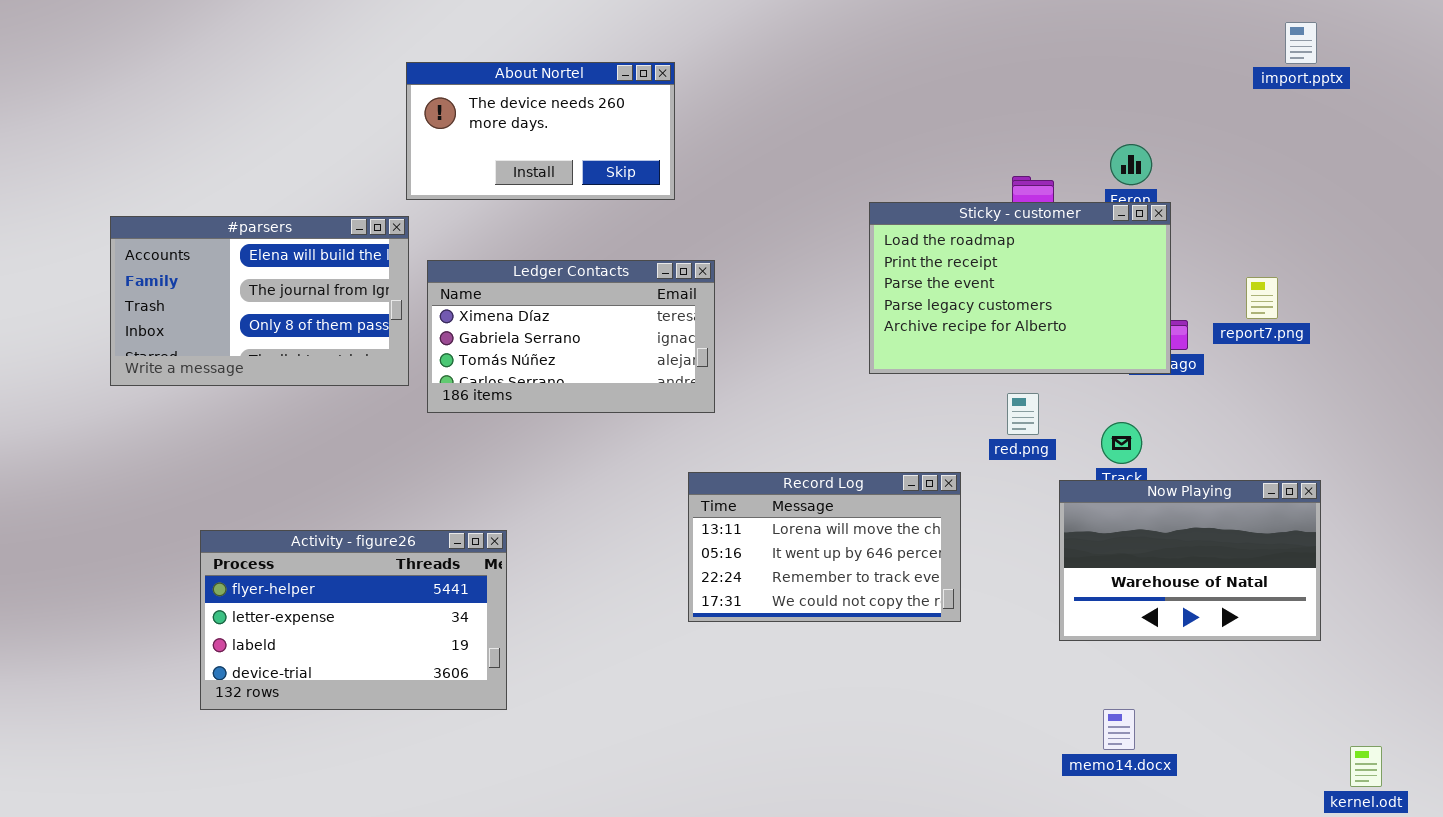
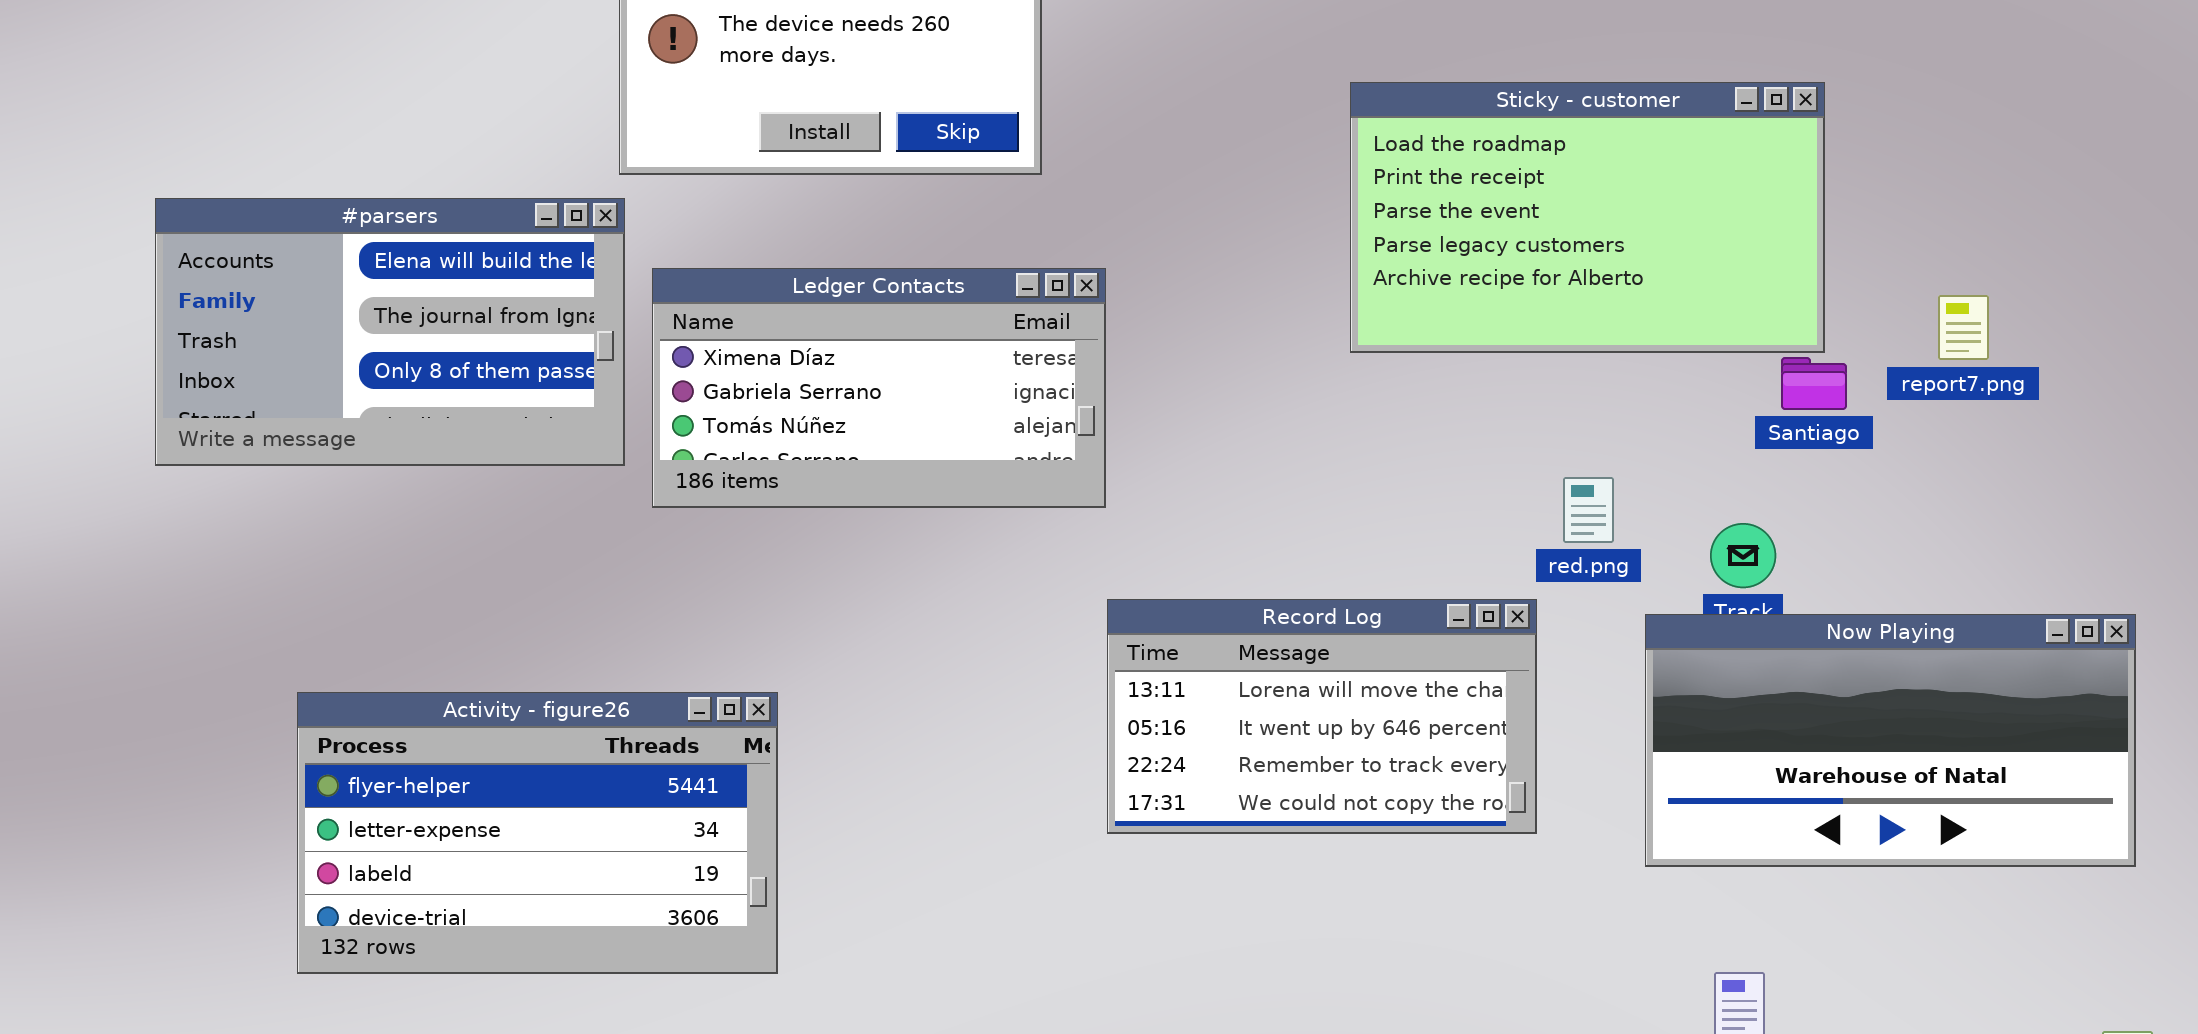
Sticky - customer: [869,202,1171,374] -> [1350,82,1825,353], moved
Record Log: [688,472,961,622] -> [1107,599,1537,834], moved
Now Playing: [1059,480,1321,641] -> [1645,614,2136,867], resized

